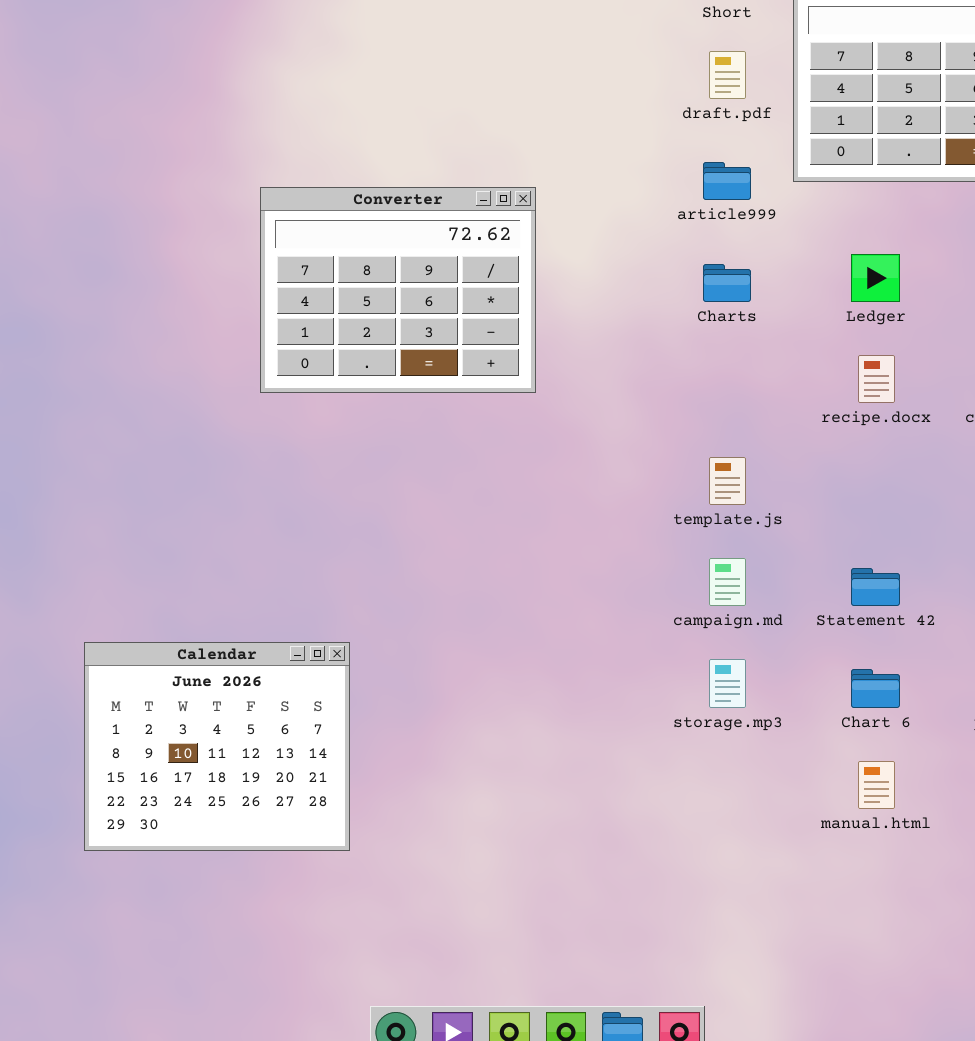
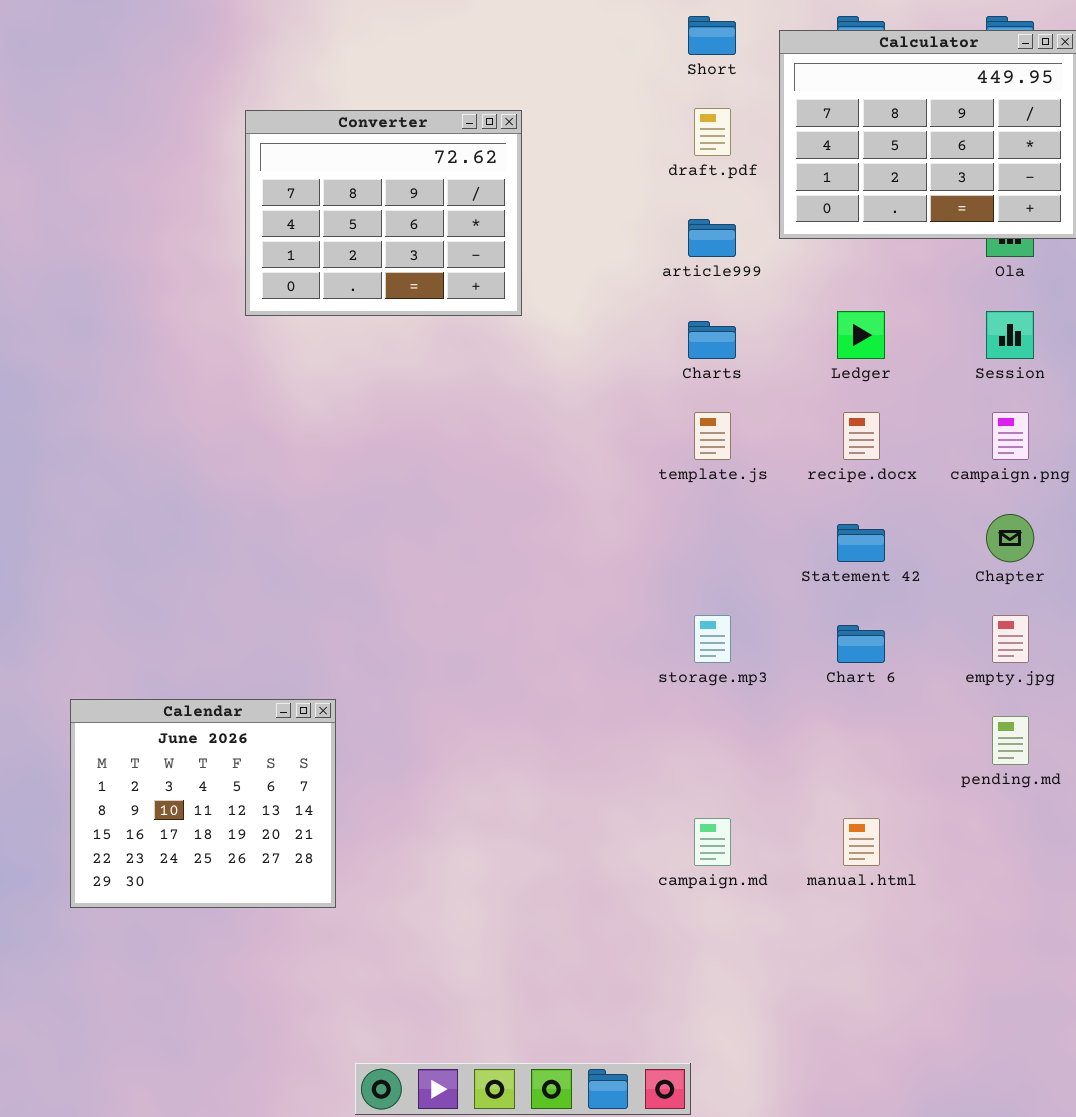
Converter: [260,187,536,393] -> [245,110,522,316], moved
template.js: [709,457,746,505] -> [694,412,731,460], moved
campaign.md: [709,558,746,606] -> [694,818,731,866], moved
Statement 42: [851,568,900,606] -> [837,524,885,562], moved
storage.mp3: [709,659,746,708] -> [694,615,731,663], moved
Chart 6: [851,669,900,708] -> [837,625,885,663], moved

